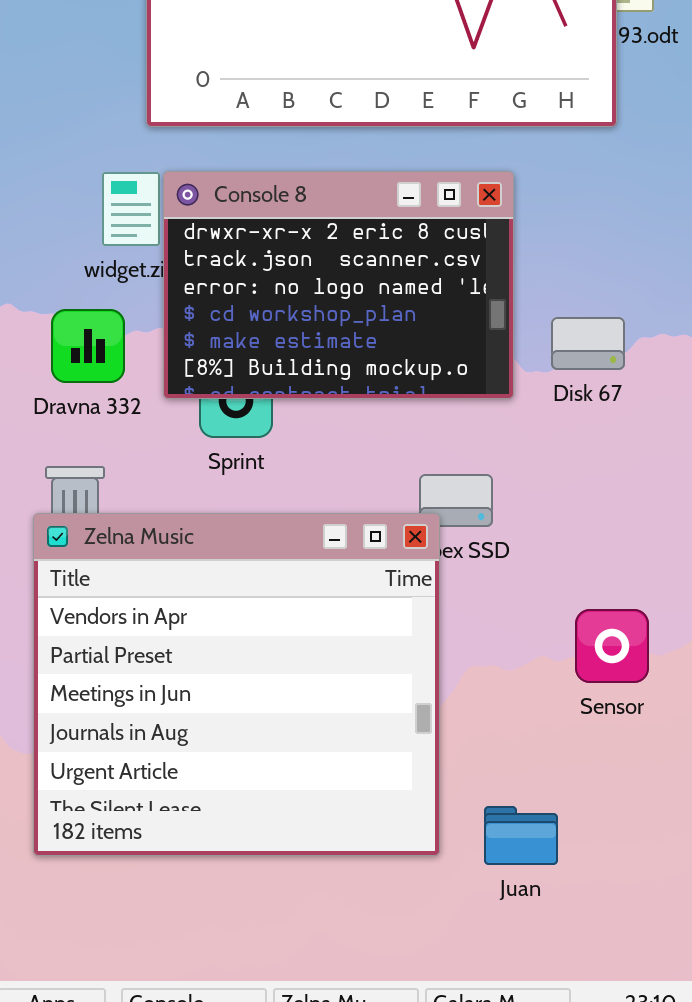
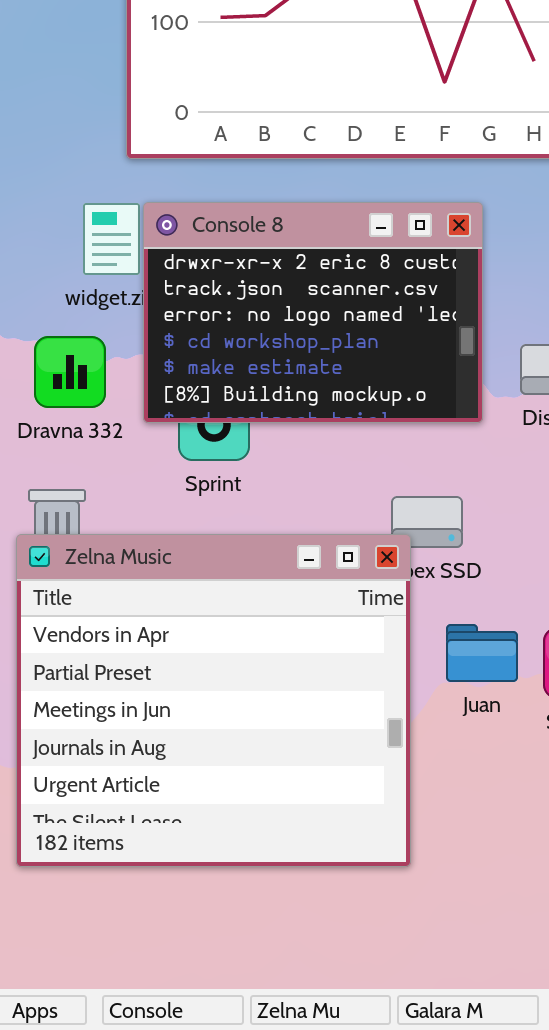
Juan: [484,806,558,865] -> [446,624,518,682], moved

